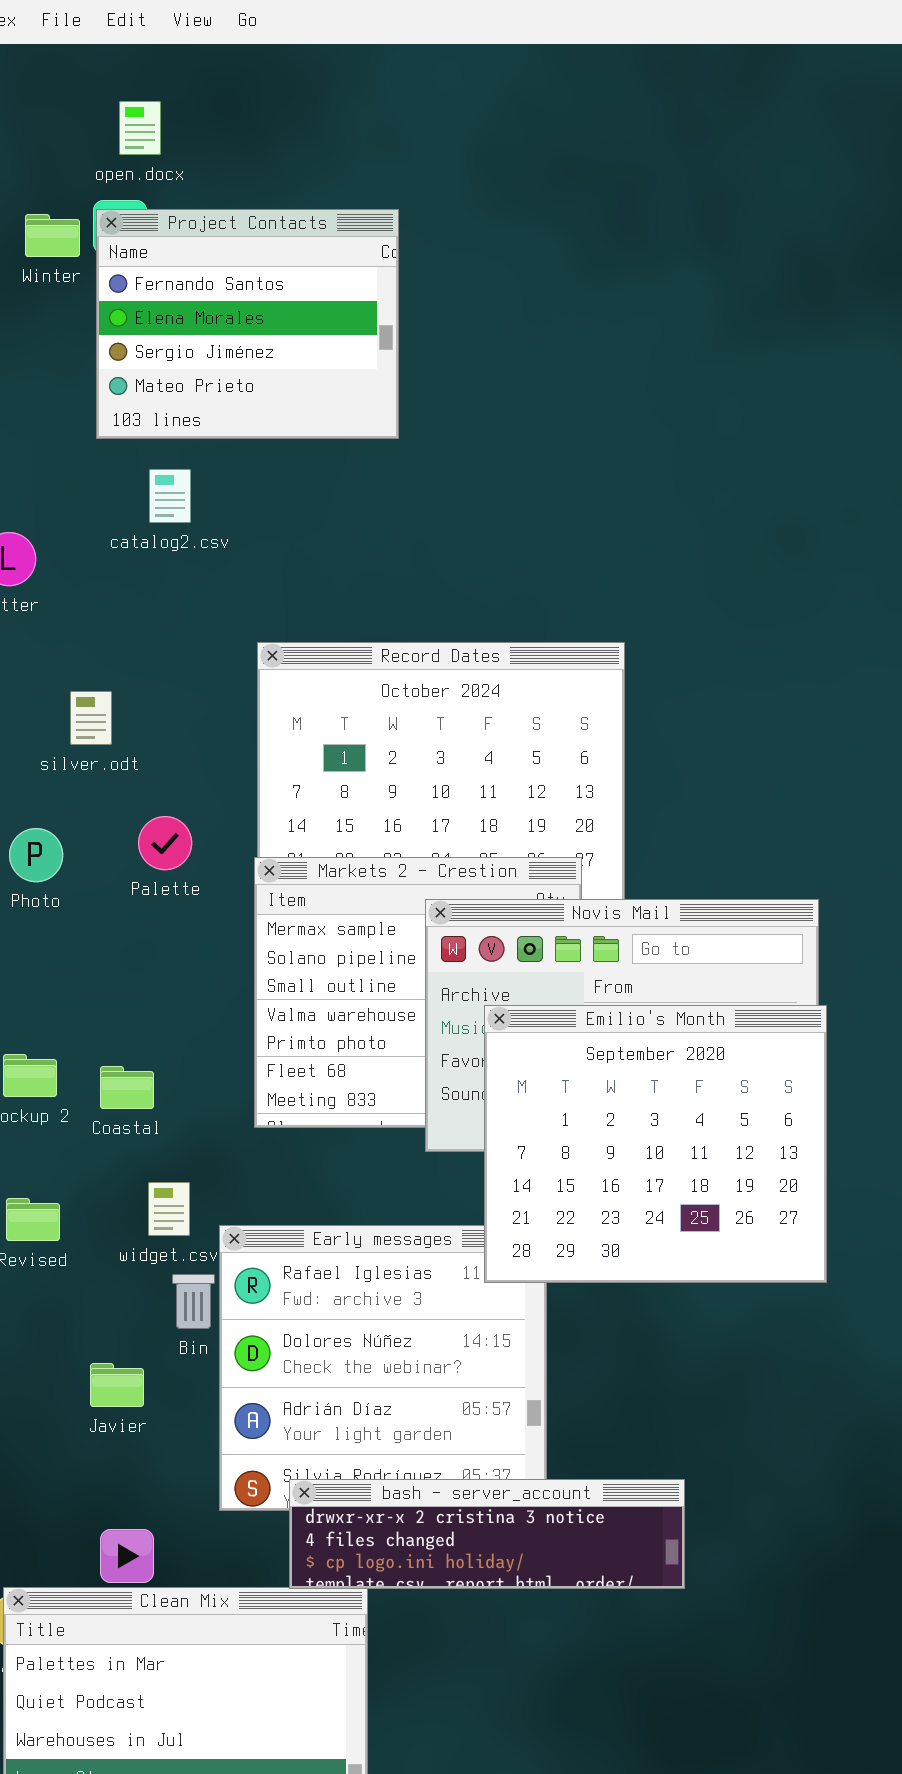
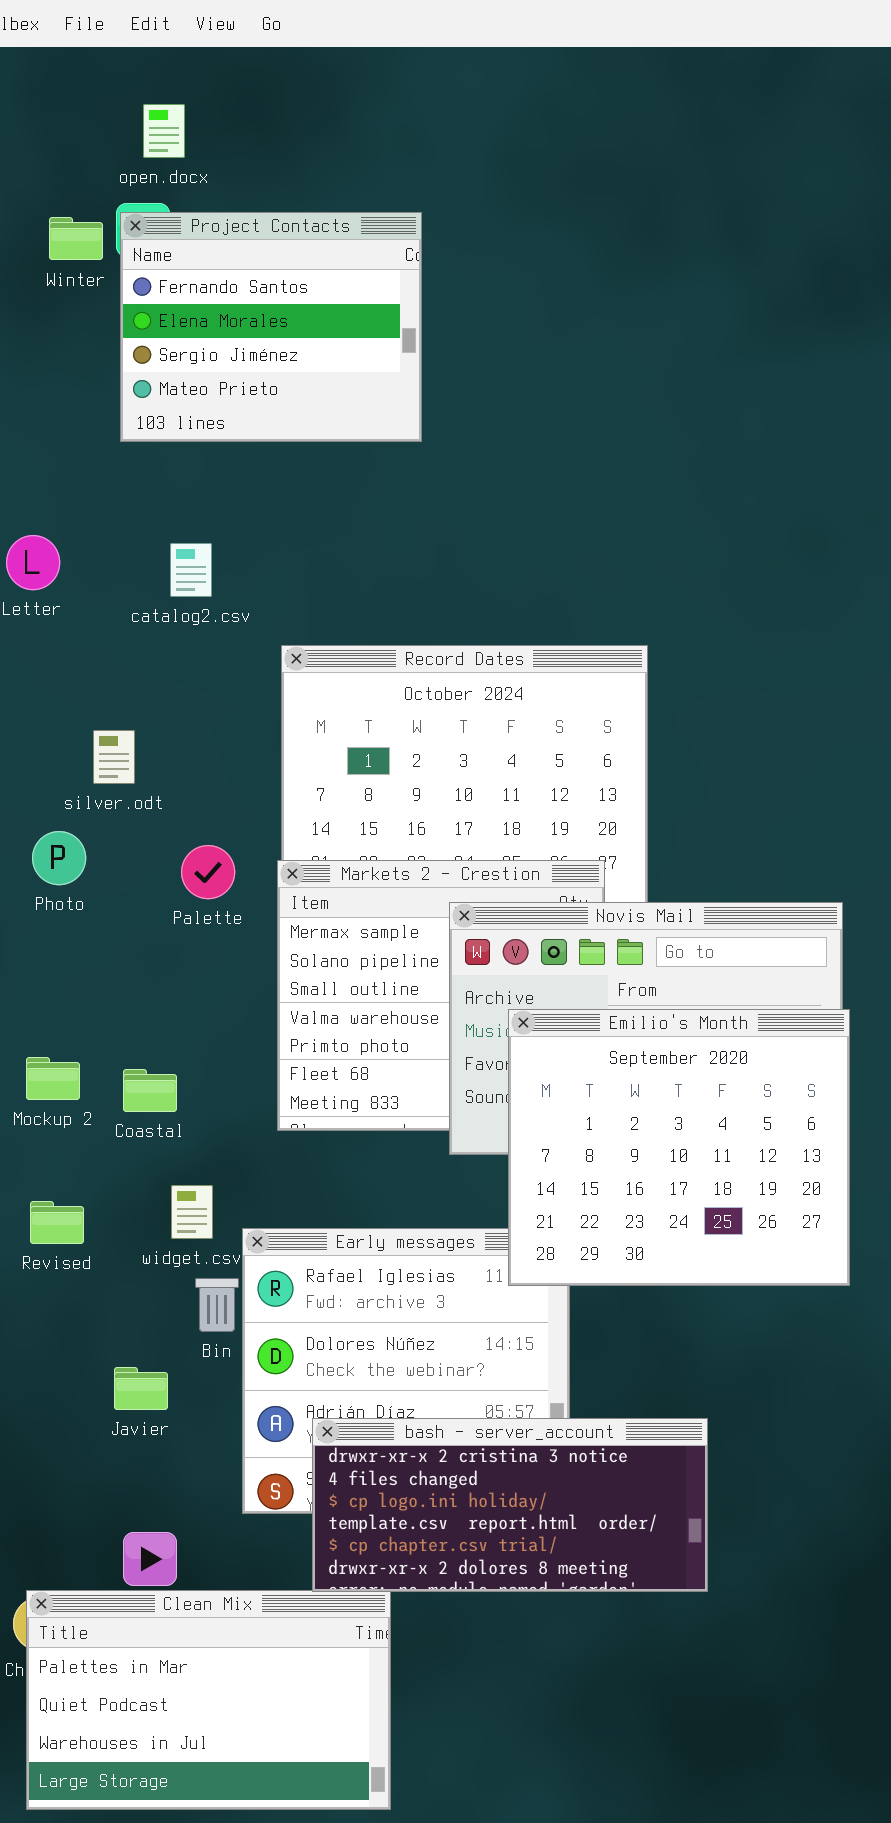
catalog2.csv: [149,469,191,523] -> [170,543,212,597], moved
silver.odt: [70,691,112,745] -> [93,730,135,784], moved
Palette: [138,816,192,870] -> [181,845,235,899], moved
bash - server_account: [289,1479,685,1589] -> [312,1418,708,1592], resized

